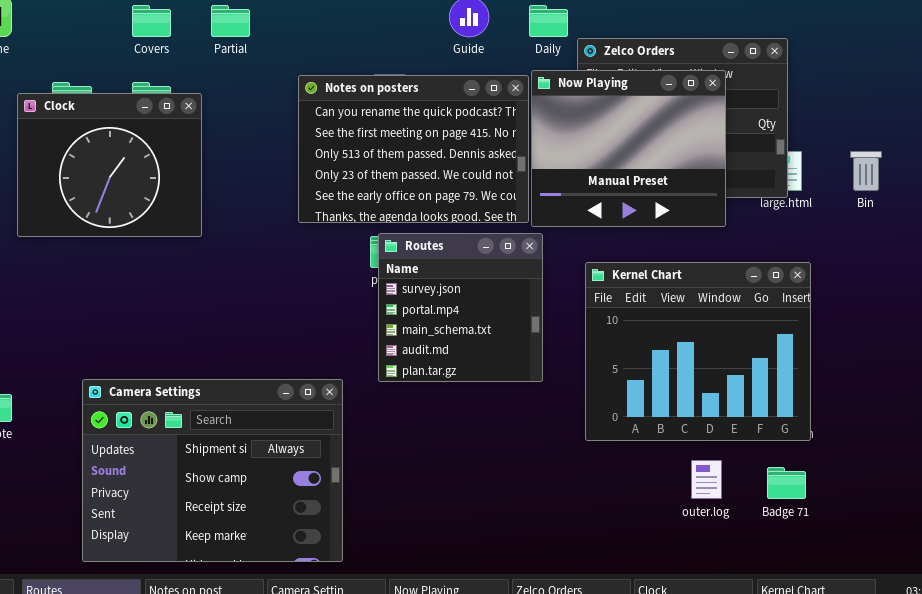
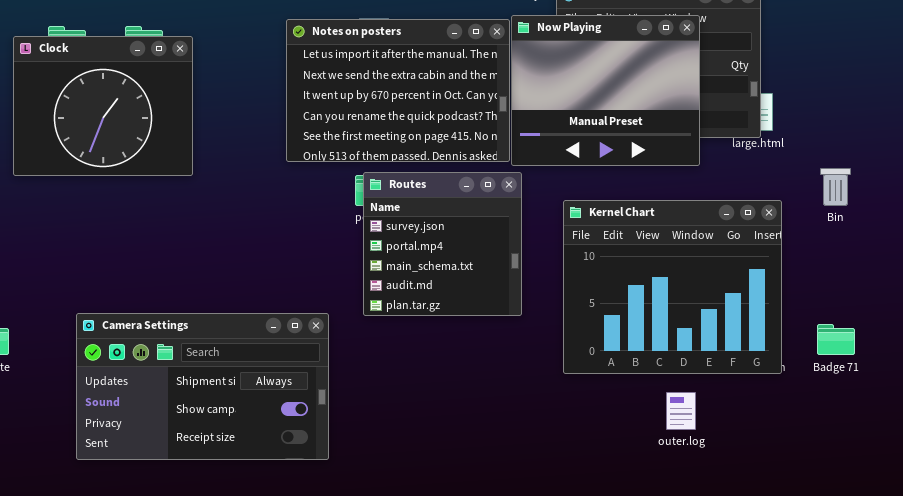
Notes on posters: [298,75,529,223] -> [286,19,510,162], scrolled up 3 rows
Bin: [850,151,882,191] -> [820,168,851,206], moved
Camera Settings: [82,379,343,562] -> [76,313,329,460], resized
Badge 71: [767,467,806,499] -> [817,324,855,355], moved

